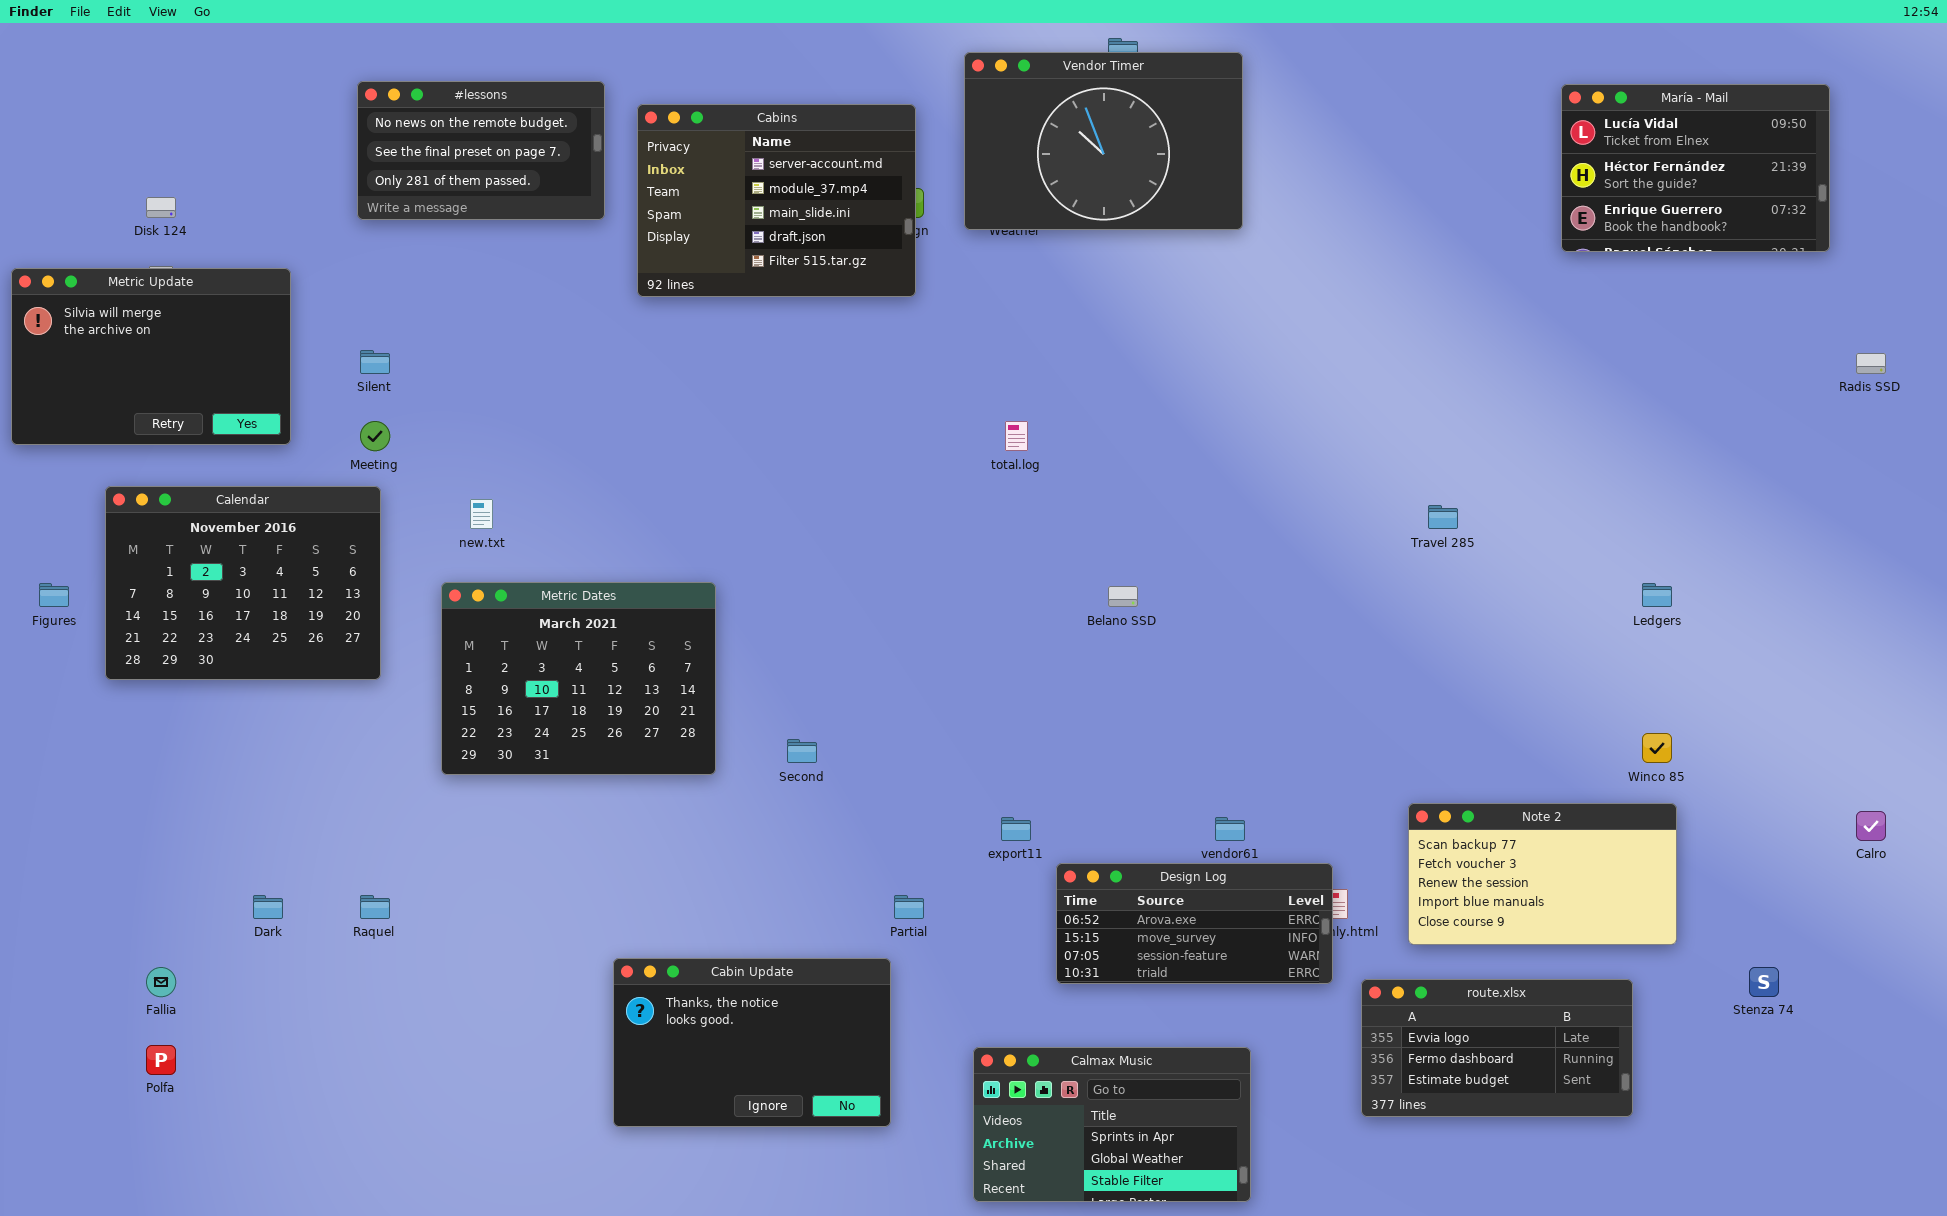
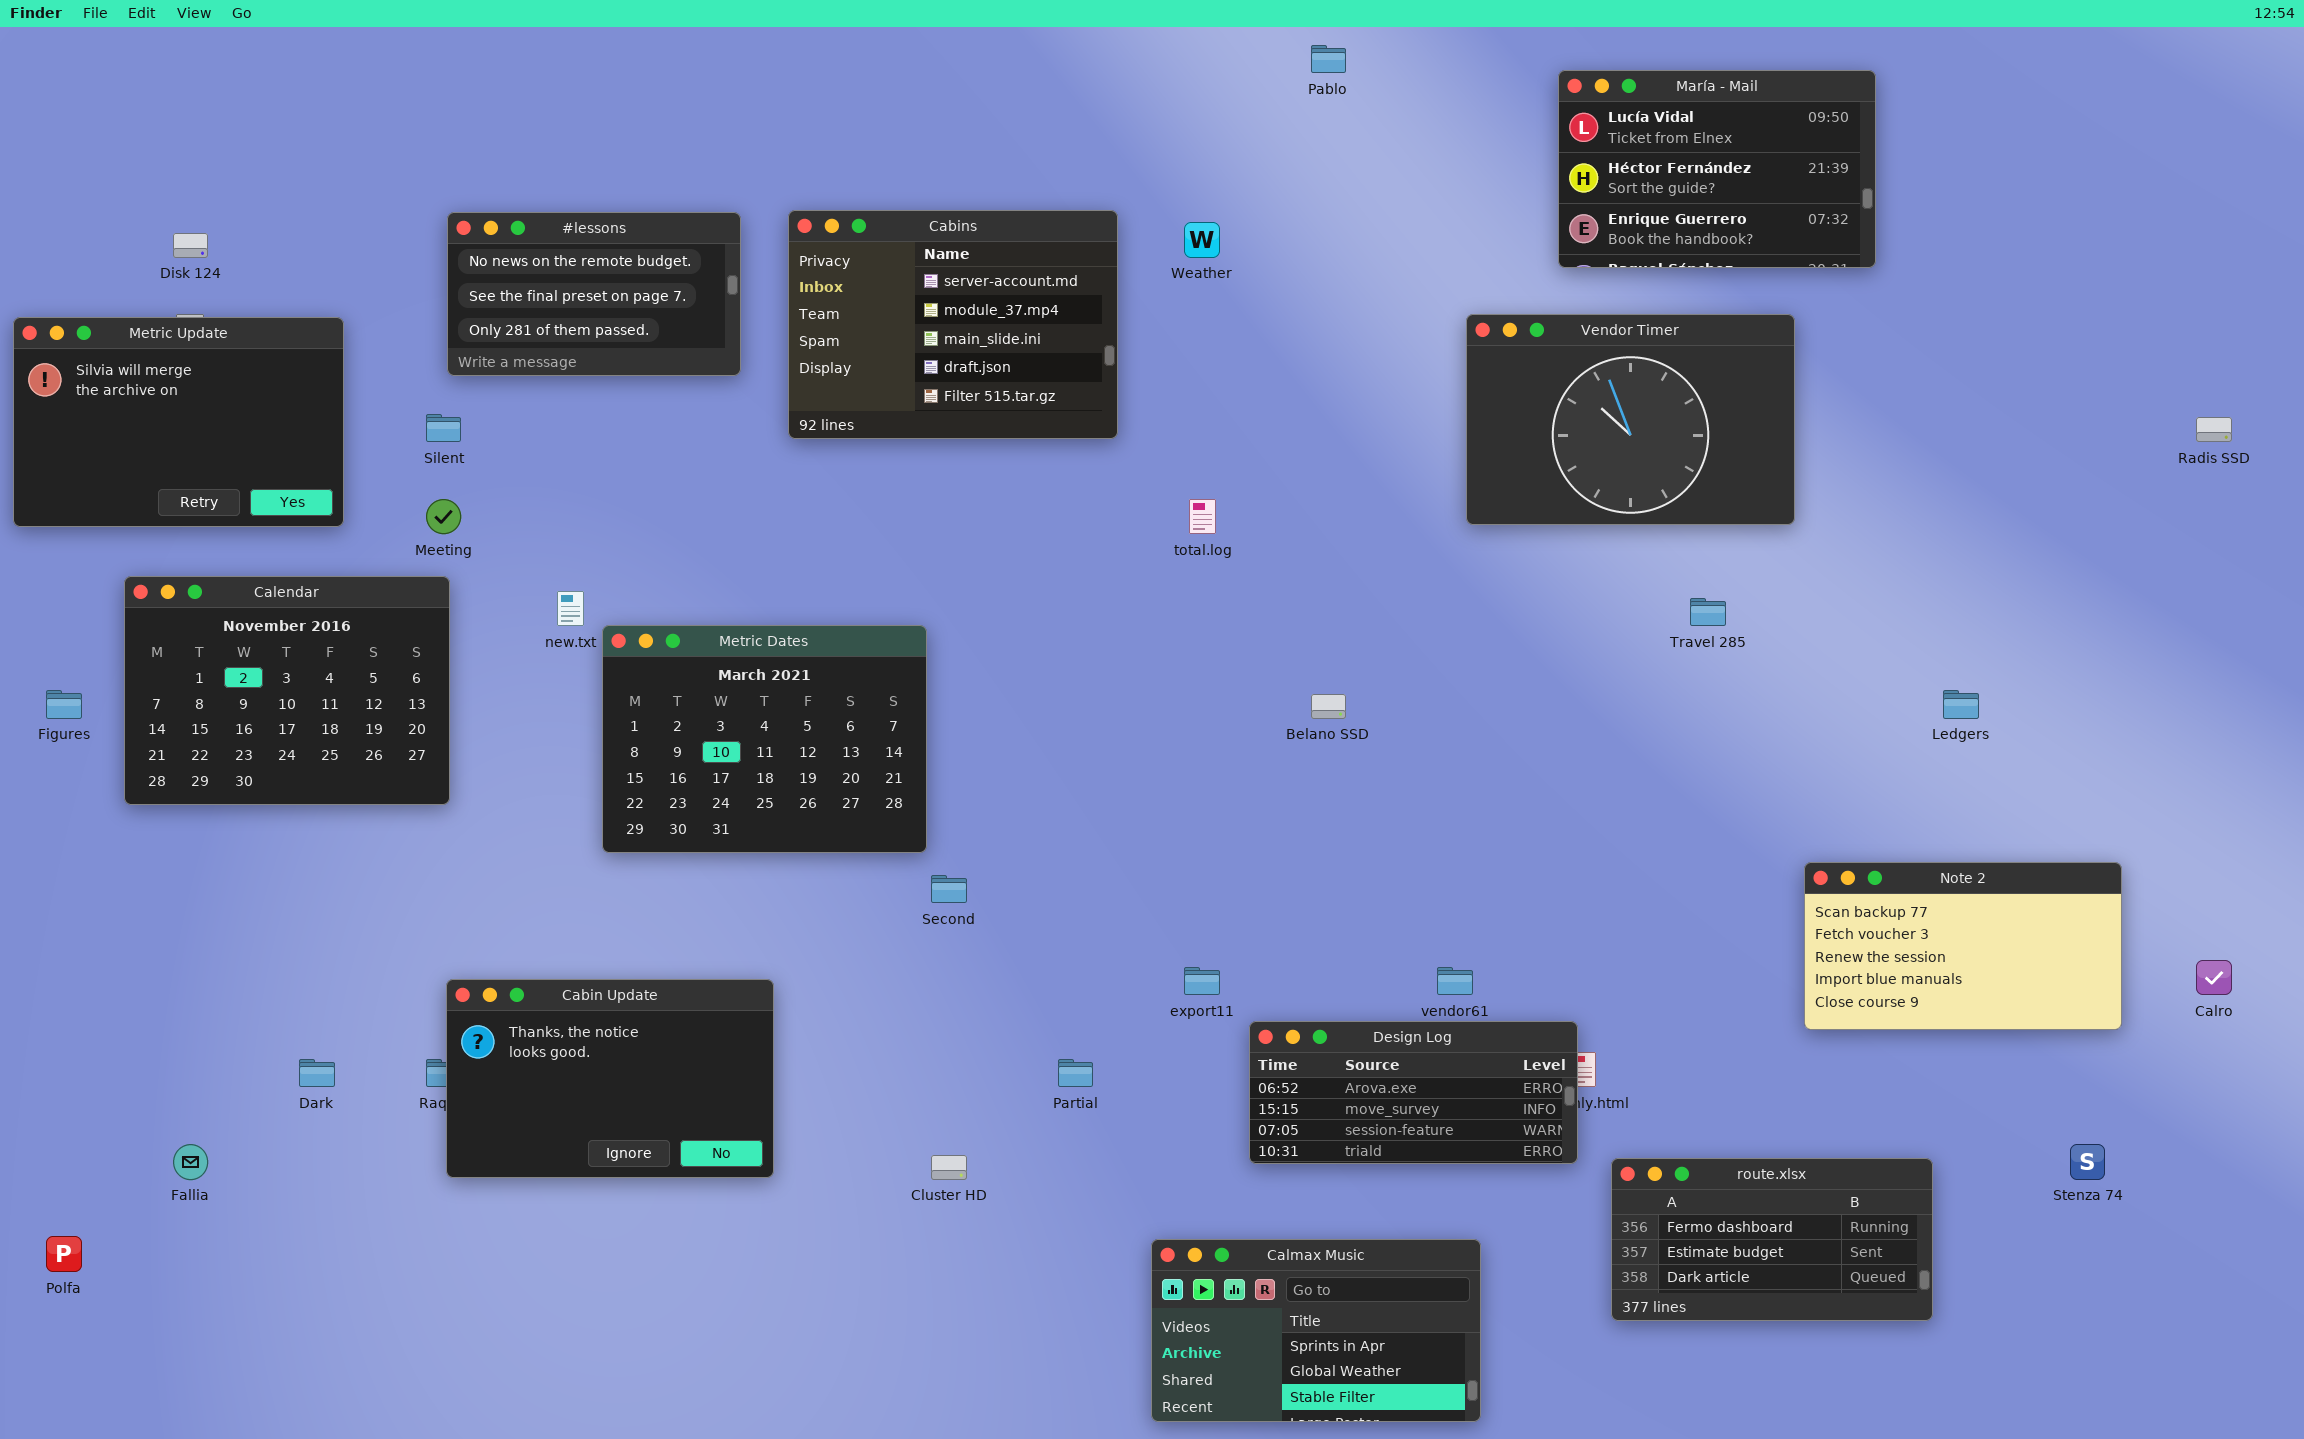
Vendor Timer: [964,52,1243,230] -> [1466,314,1795,525], moved
#lessons: [357,81,605,220] -> [447,212,741,376], moved
María - Mail: [1561,84,1830,252] -> [1558,70,1876,268], moved
Cabins: [637,104,916,297] -> [788,210,1118,439], moved
Metric Dates: [441,582,716,775] -> [602,625,927,853], moved
Note 2: [1408,803,1677,945] -> [1804,862,2122,1030], moved
Cabin Update: [613,958,891,1127] -> [446,979,774,1178], moved
route.xlsx: [1361,979,1633,1117] -> [1611,1158,1933,1321], scrolled down 1 row
Polfa: [146,1045,176,1075] -> [46,1236,82,1272], moved

